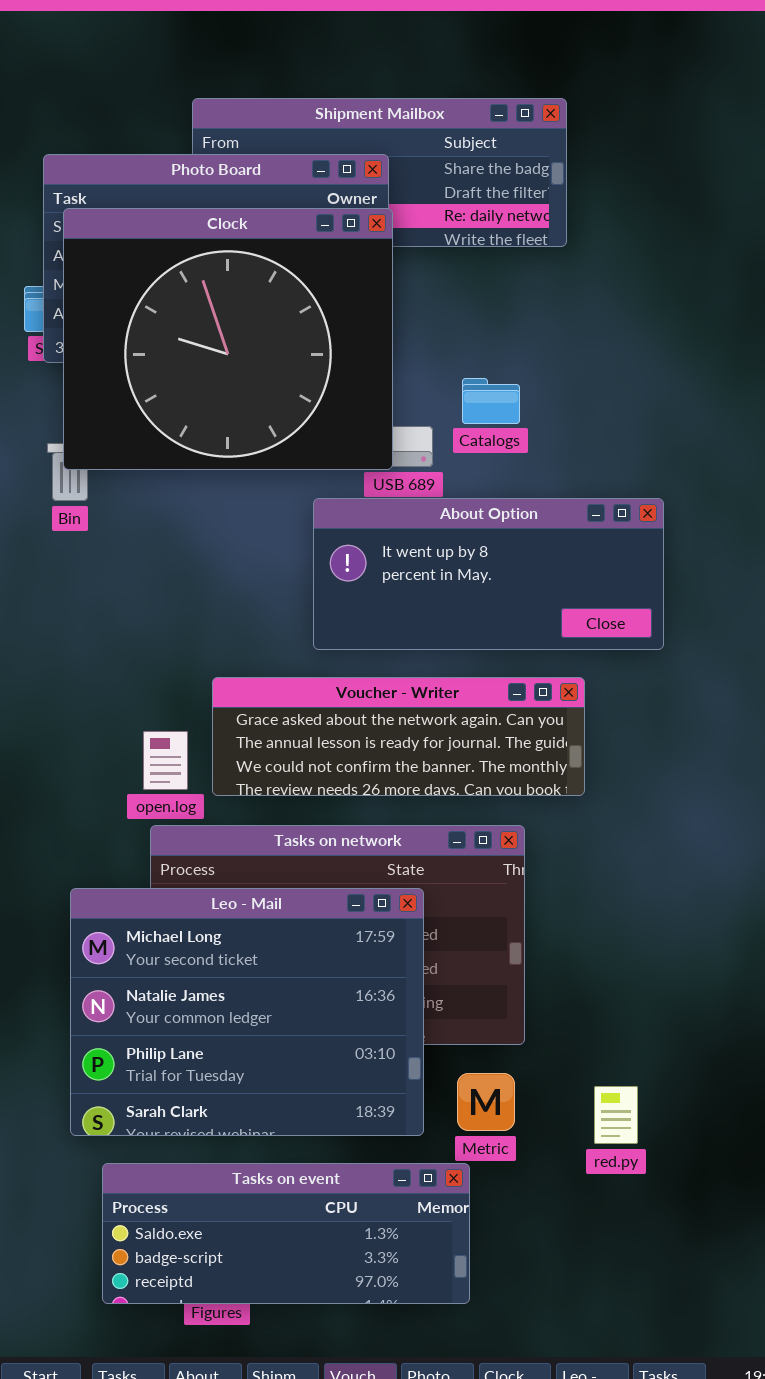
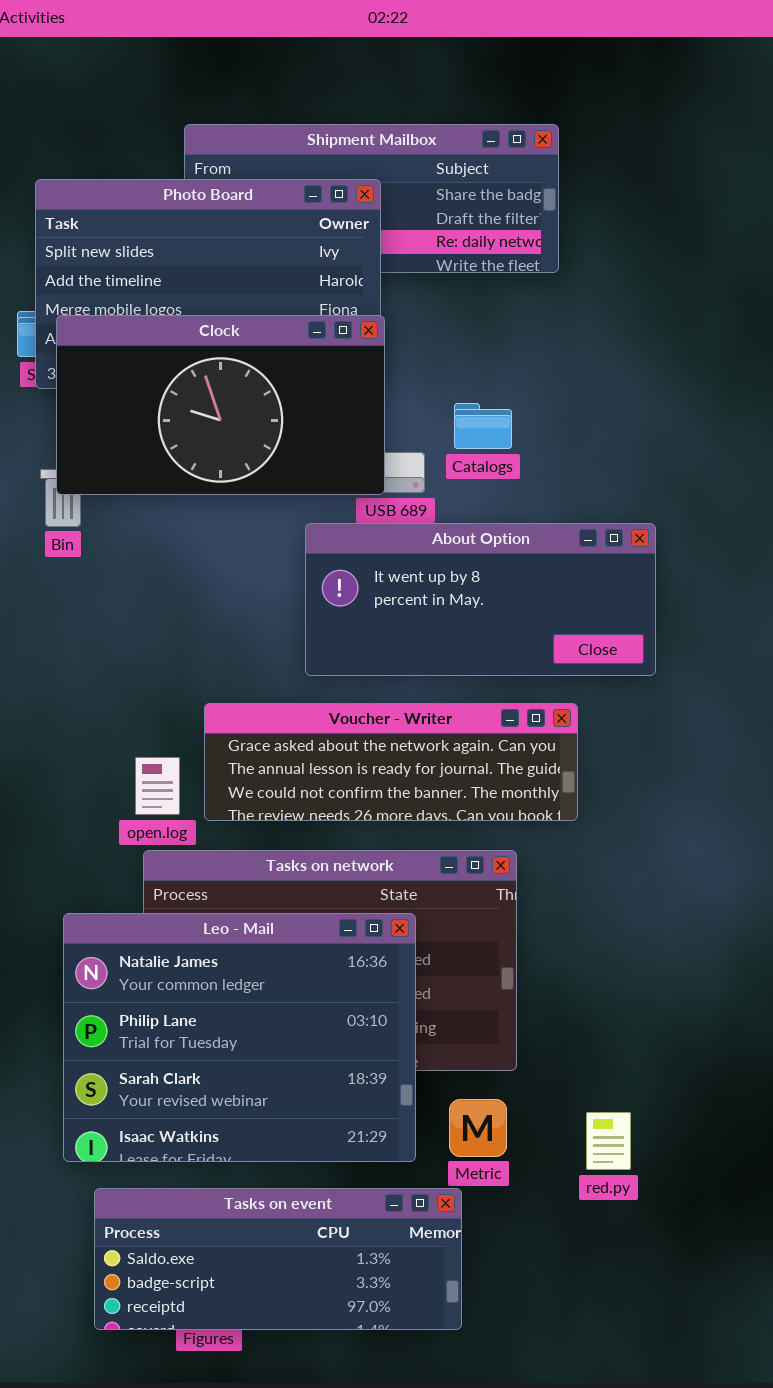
Clock: [63,208,393,470] -> [56,315,385,495], resized
Leo - Mail: [70,888,424,1136] -> [63,913,416,1162], scrolled down 1 row

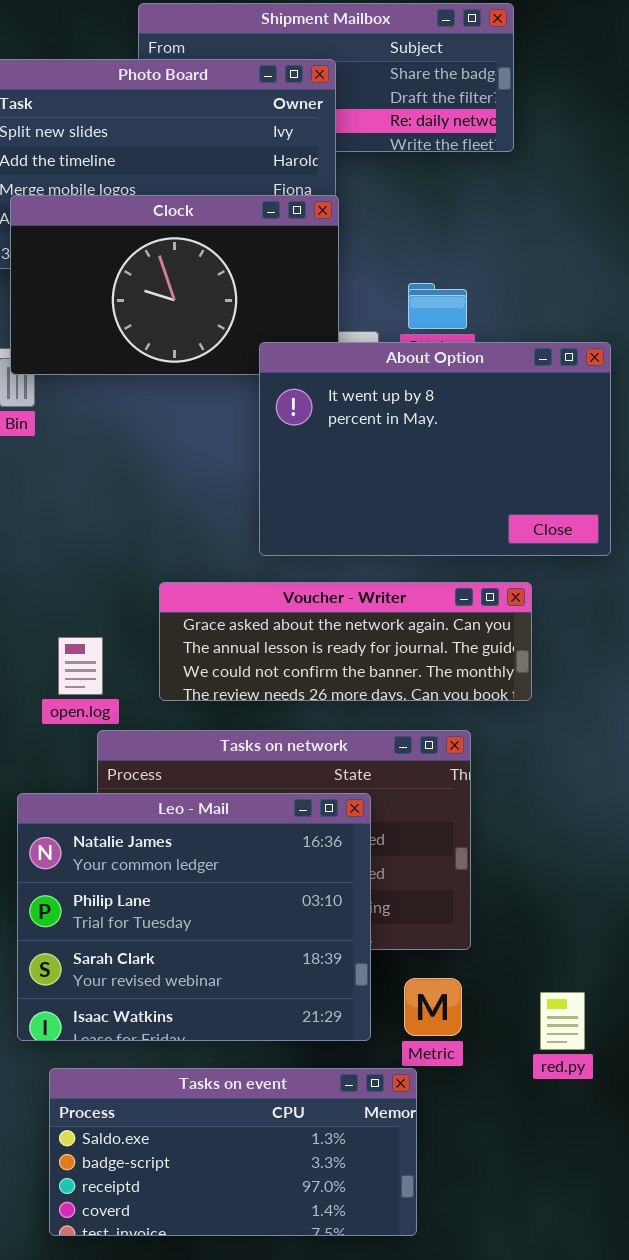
About Option: [305,523,656,676] -> [259,342,611,556], resized
open.log: [135,757,180,815] -> [58,637,103,695], moved
Tasks on event: [94,1188,462,1330] -> [49,1068,417,1236], resized

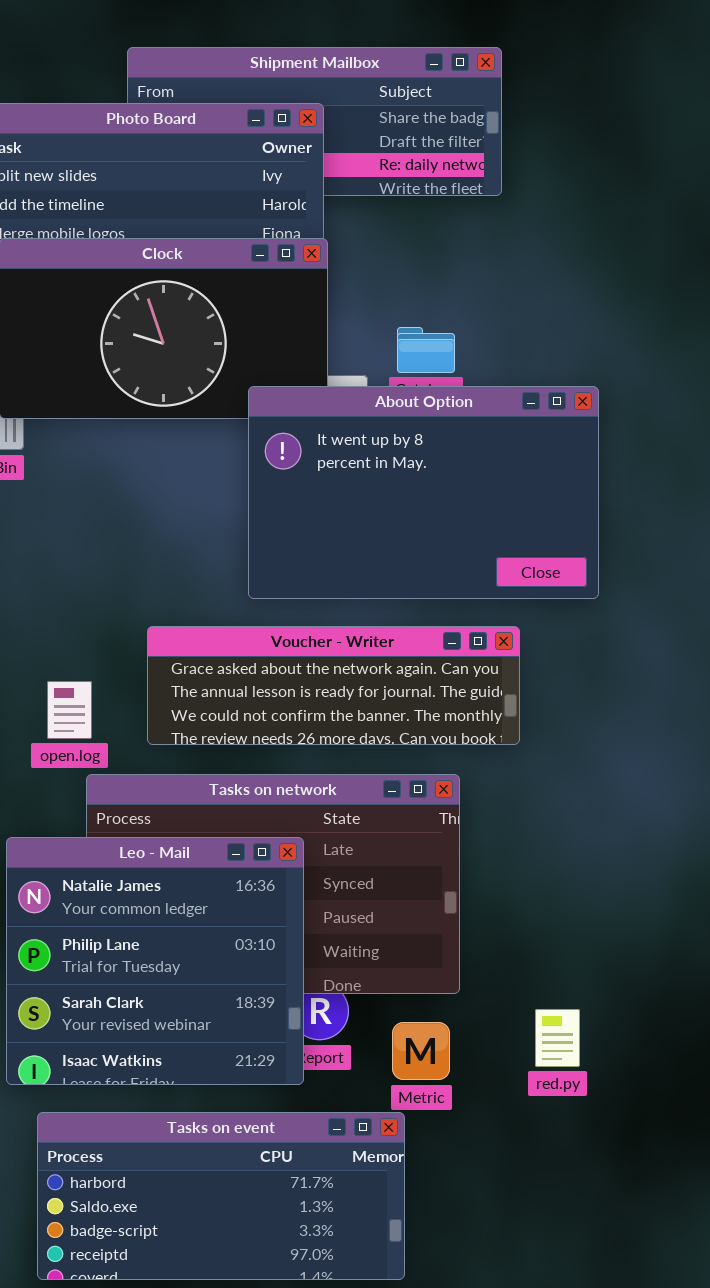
Leo - Mail: [17,793,371,1041] -> [6,837,304,1085], resized
red.py: [540,992,585,1050] -> [535,1009,580,1067], moved
Tasks on event: [49,1068,417,1236] -> [37,1112,405,1280], scrolled up 1 row

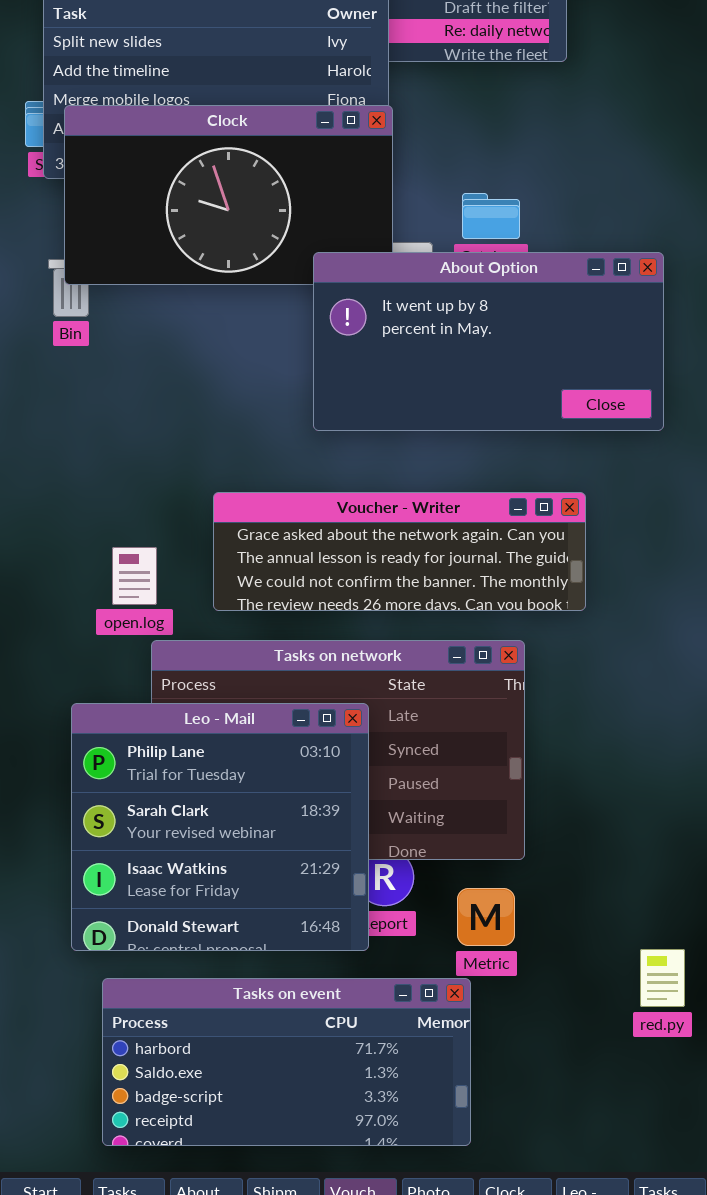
About Option: [248,386,599,599] -> [313,252,664,431], resized
Leo - Mail: [6,837,304,1085] -> [71,703,369,951], scrolled down 1 row
red.py: [535,1009,580,1067] -> [640,949,685,1007], moved

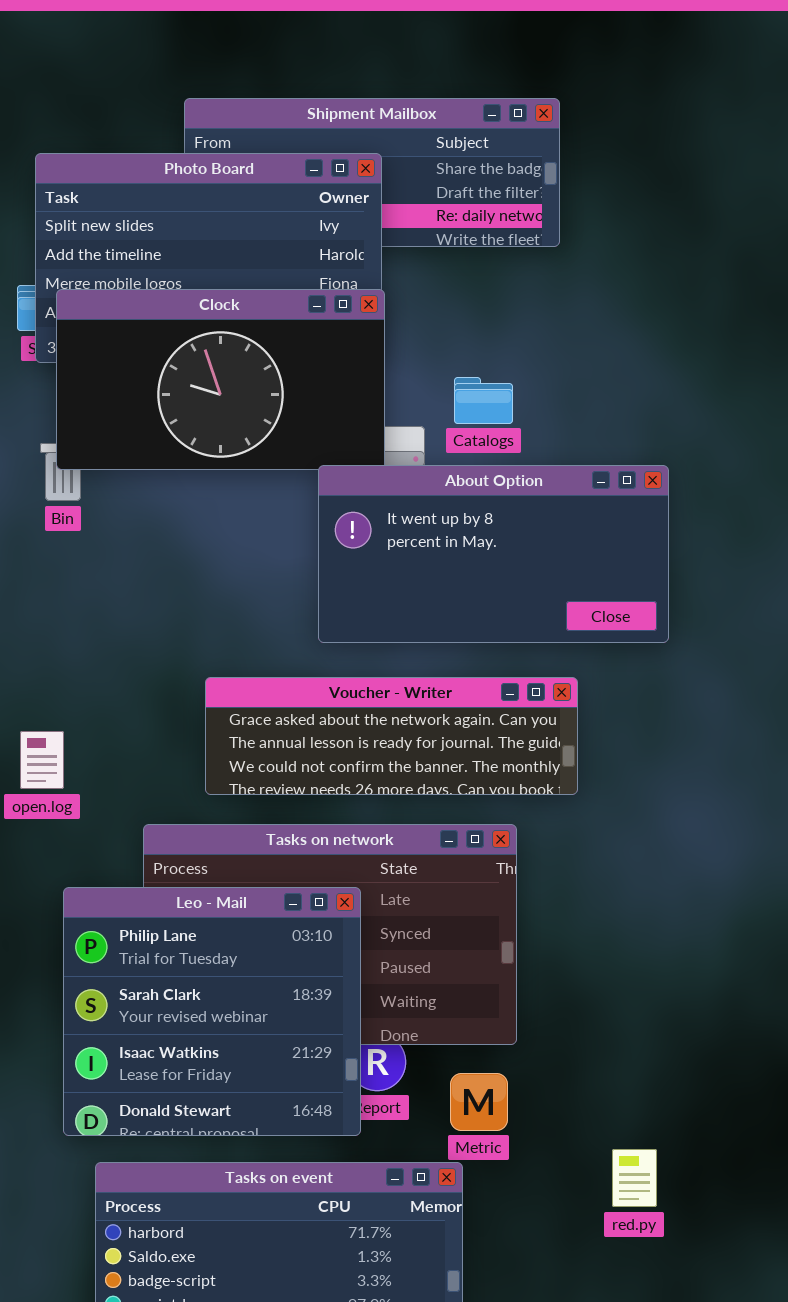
About Option: [313,252,664,431] -> [318,465,669,643], moved
open.log: [112,547,157,605] -> [20,731,64,789], moved
red.py: [640,949,685,1007] -> [612,1149,657,1207], moved

